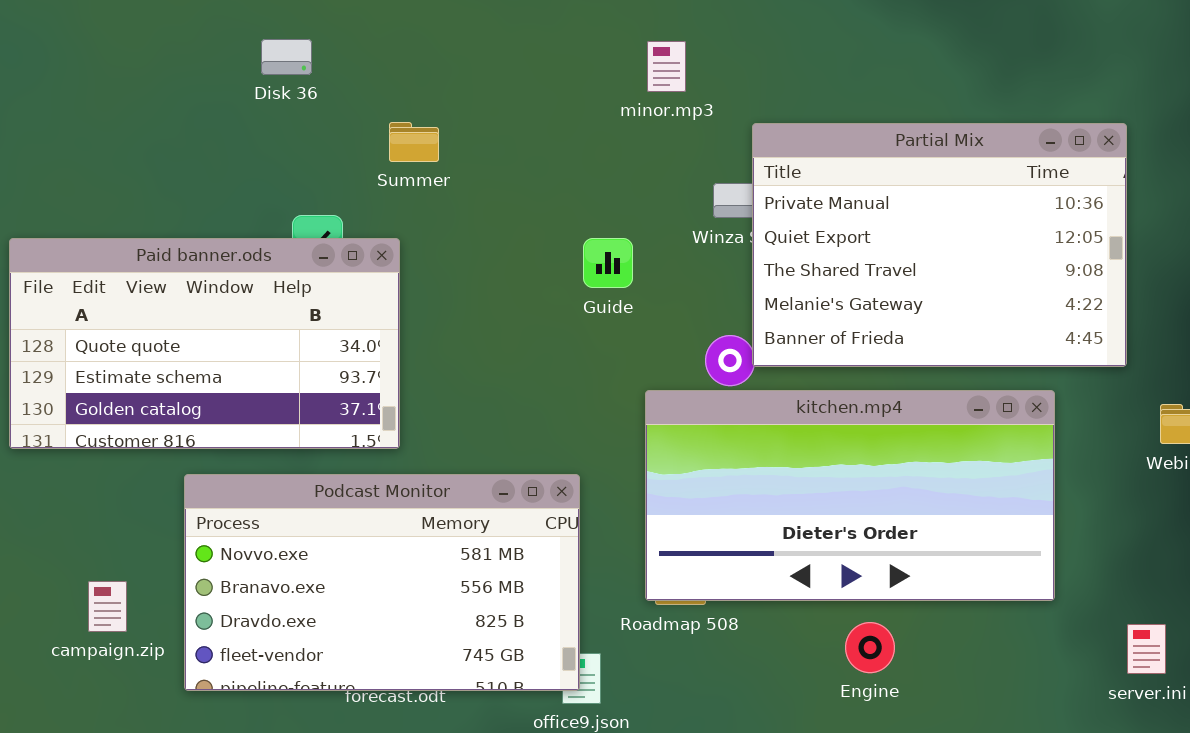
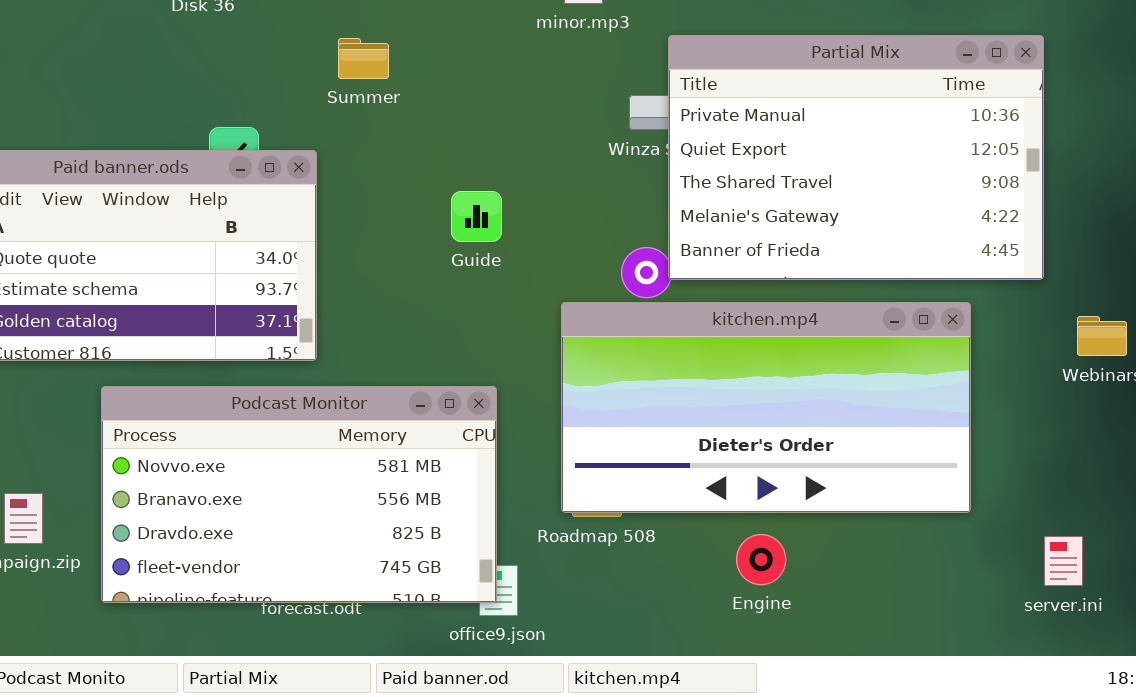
Summer: [389,122,439,162] -> [338,38,389,79], moved
Guide: [583,238,633,288] -> [451,191,502,242], moved
Engine: [845,622,895,673] -> [736,534,786,585], moved

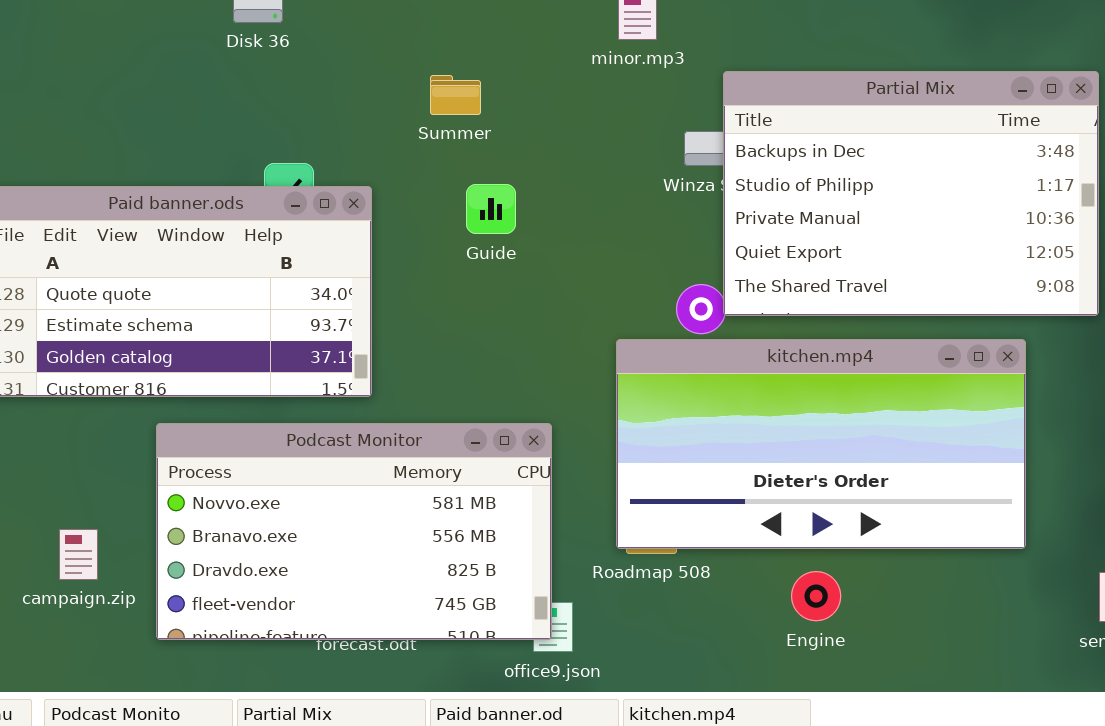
Partial Mix: [668,35,1044,280] -> [723,71,1099,316], scrolled up 2 rows
Summer: [338,38,389,79] -> [430,75,481,115], moved
Guide: [451,191,502,242] -> [466,184,516,234], moved

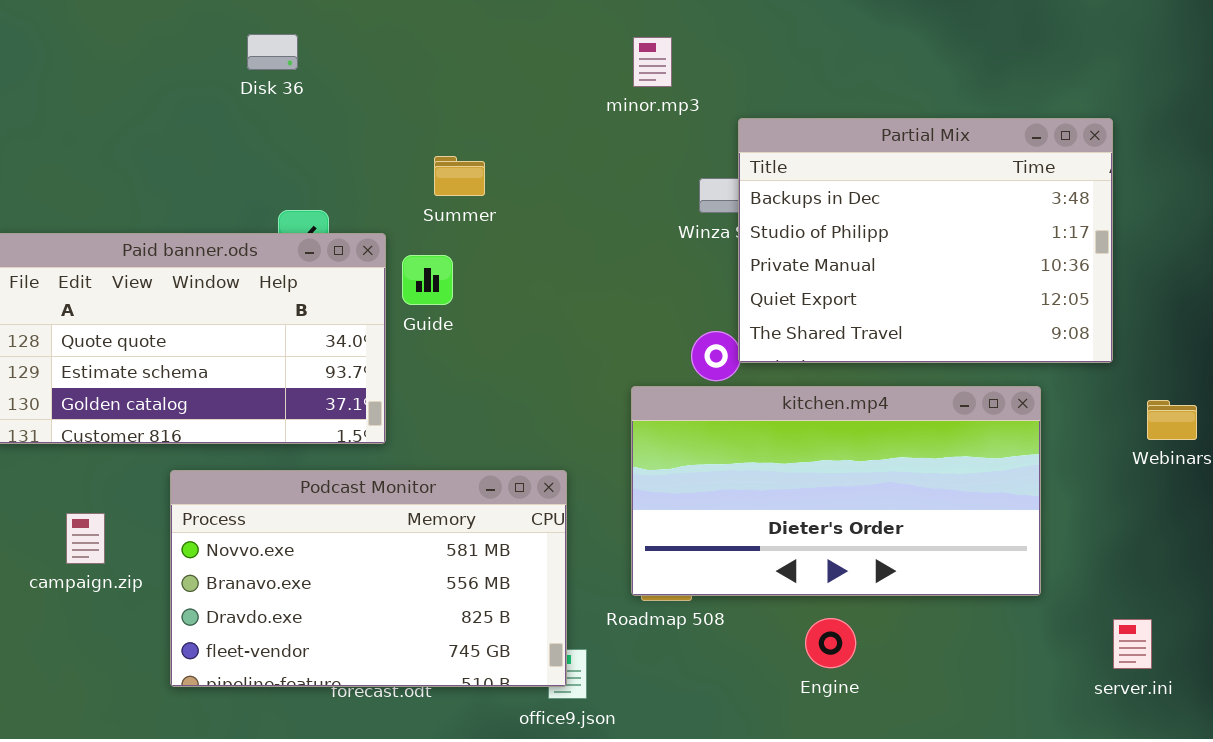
Summer: [430,75,481,115] -> [434,156,485,196], moved
Guide: [466,184,516,234] -> [402,255,453,305], moved
campaign.zip: [59,529,98,580] -> [66,513,105,564], moved

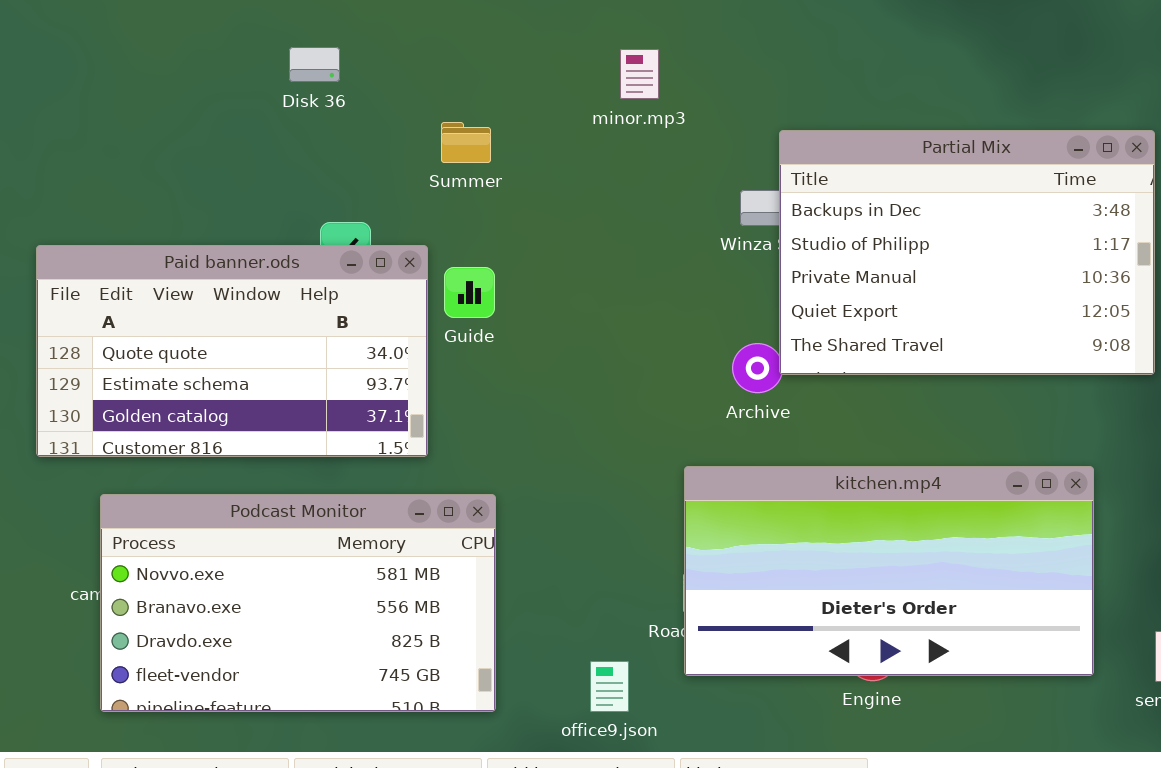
minor.mp3: [633,37,672,87] -> [620,49,659,99], moved
Summer: [434,156,485,196] -> [441,122,491,163], moved
kitchen.mp4: [631,386,1041,596] -> [684,466,1094,676], moved
Podcast Monitor: [170,470,567,687] -> [100,494,496,712], moved

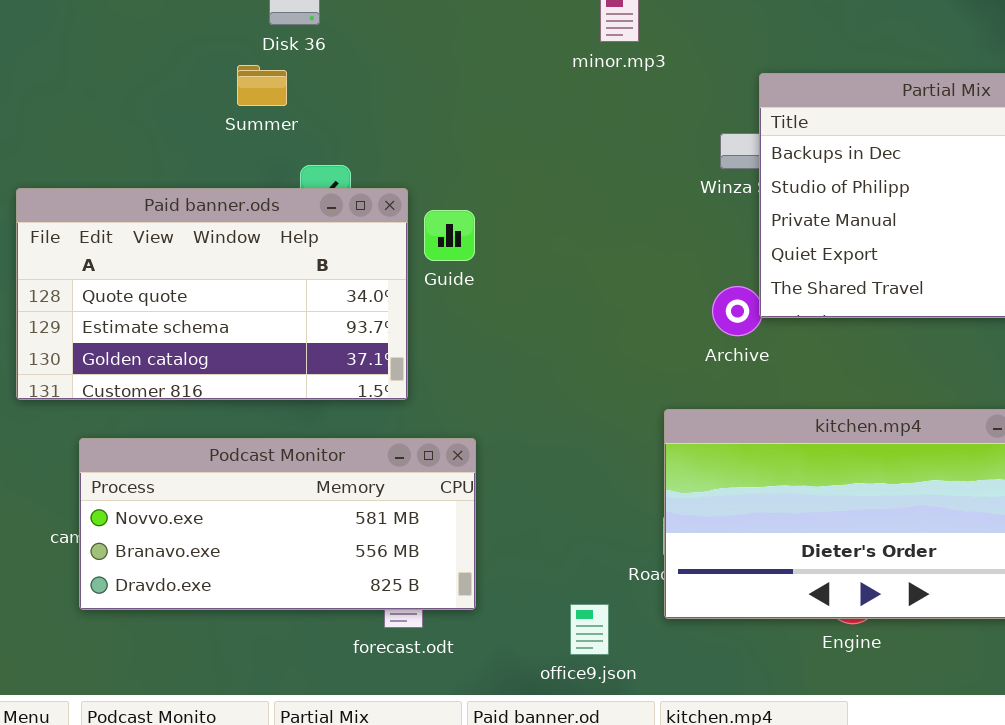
Summer: [441,122,491,163] -> [237,65,287,106], moved
Podcast Monitor: [100,494,496,712] -> [79,438,476,610], resized

